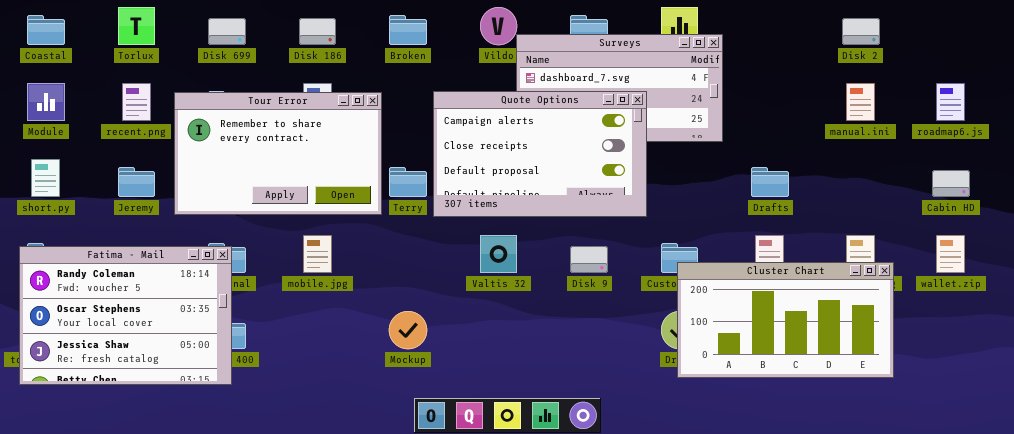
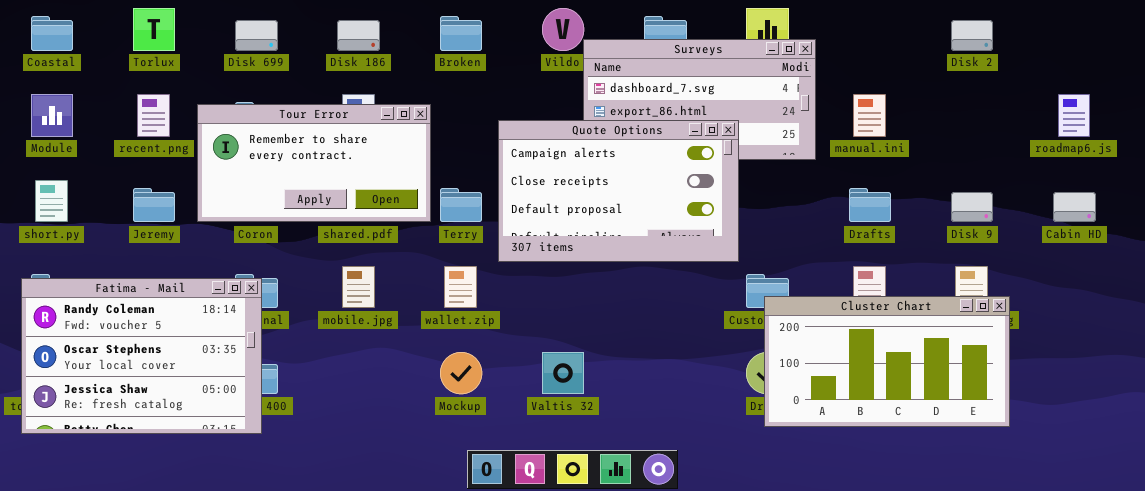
manual.ini: [846,83,875,121] -> [853,94,886,137], moved
Quote Options: [433,91,647,217] -> [498,120,739,262], moved
Tour Error: [174,92,382,215] -> [197,104,431,222], resized
Valtis 32: [480,235,517,273] -> [542,352,584,394], moved
wallet.zip: [936,235,965,273] -> [444,266,477,308], moved
Disk 9: [570,246,608,273] -> [951,192,993,222], moved

